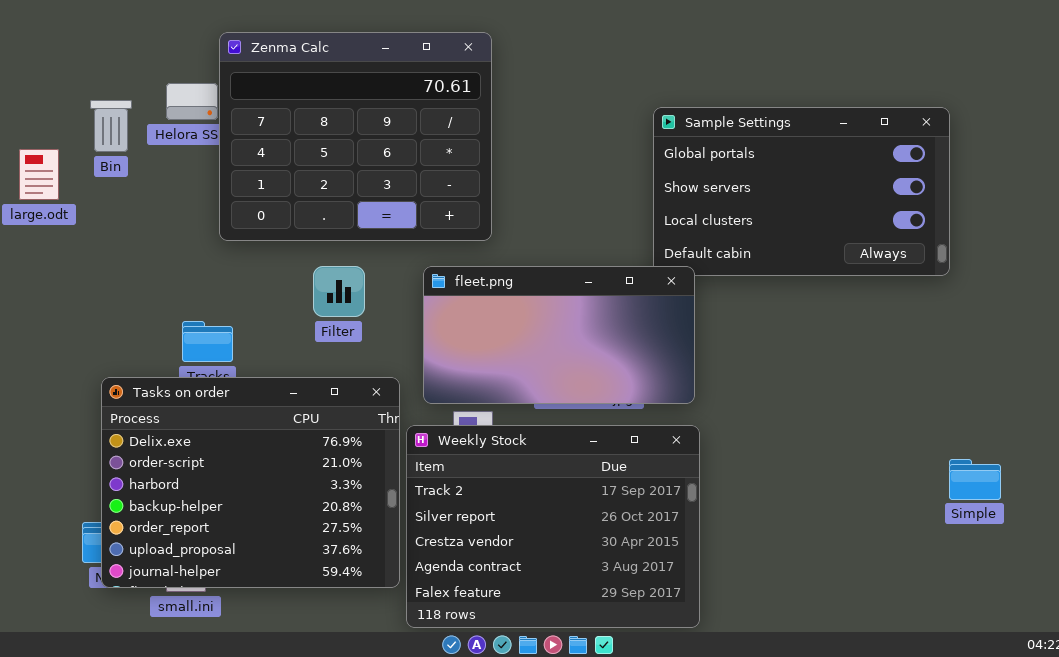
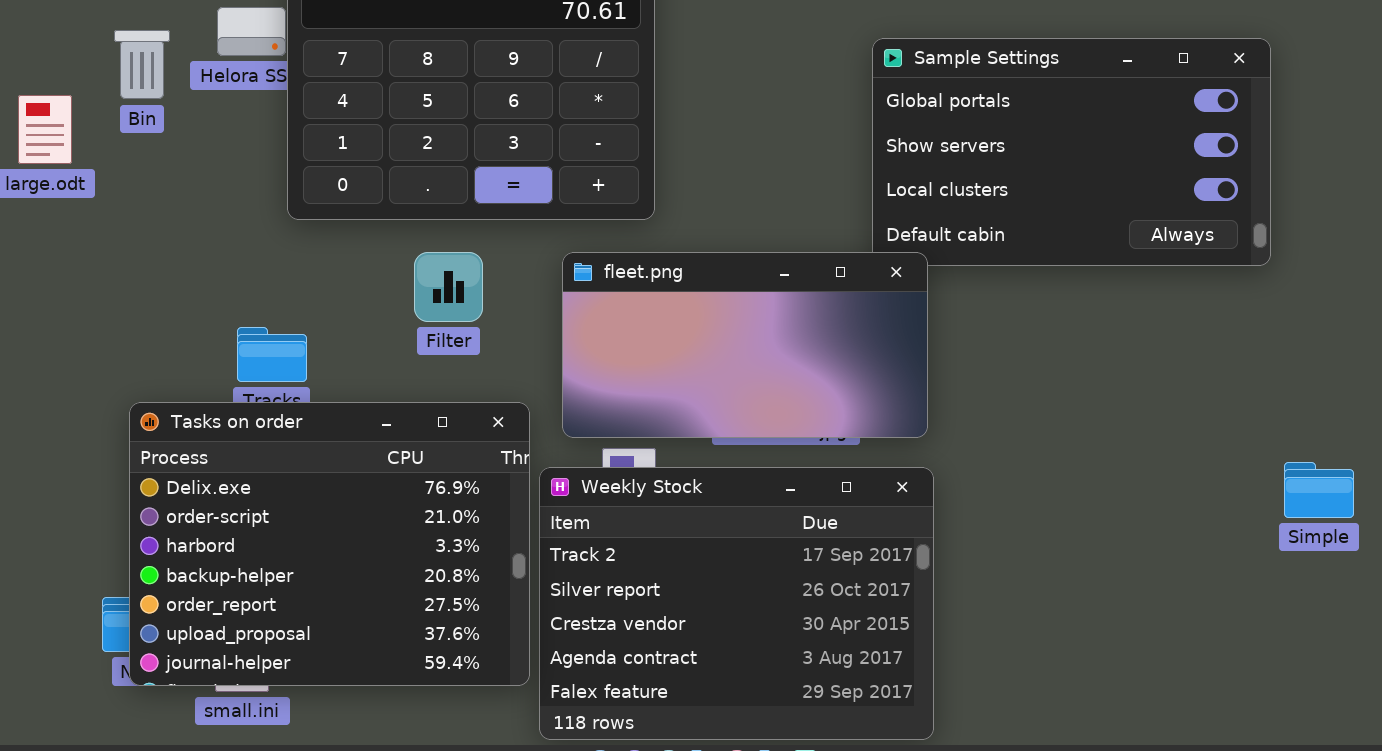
Simple: [949,459,1001,500] -> [1284,462,1354,518], moved

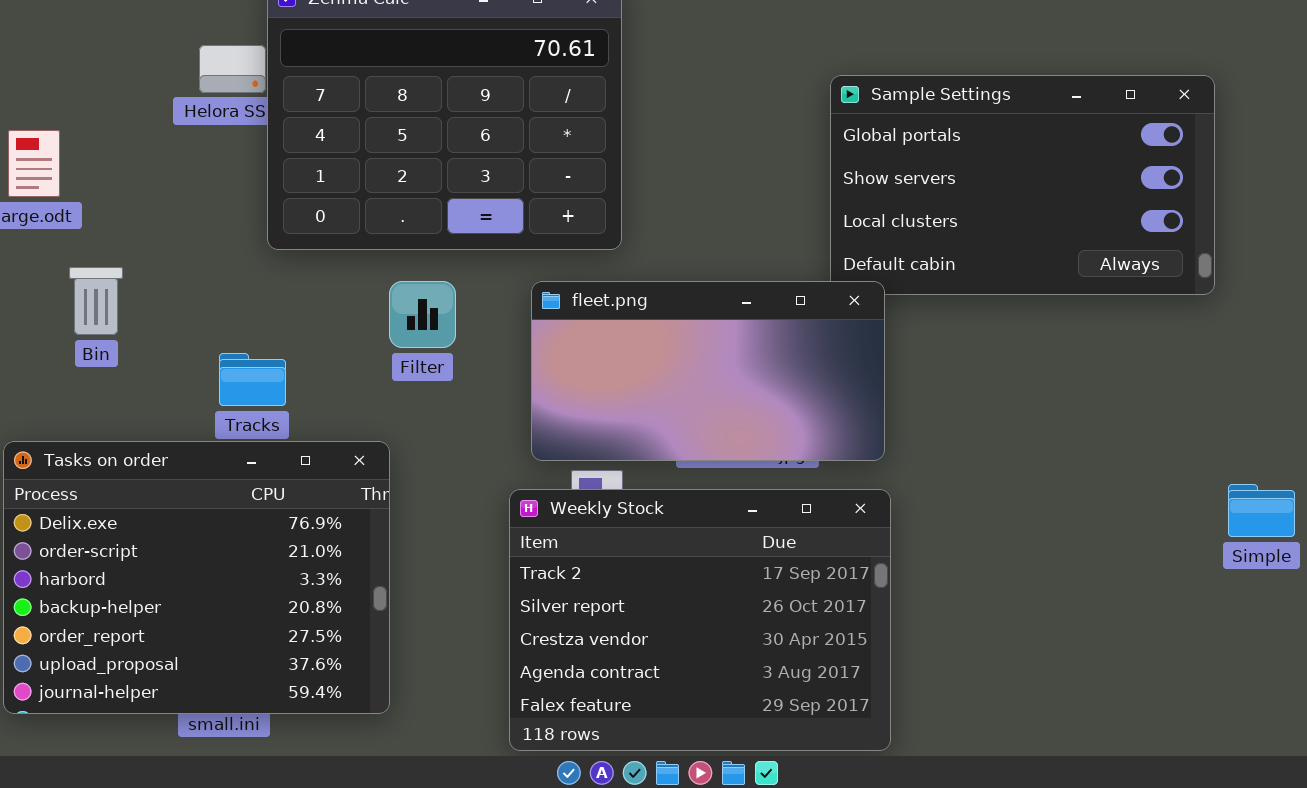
Bin: [114,30,170,99] -> [69,267,123,335], moved
Tasks on order: [129,402,530,686] -> [3,441,390,714], moved

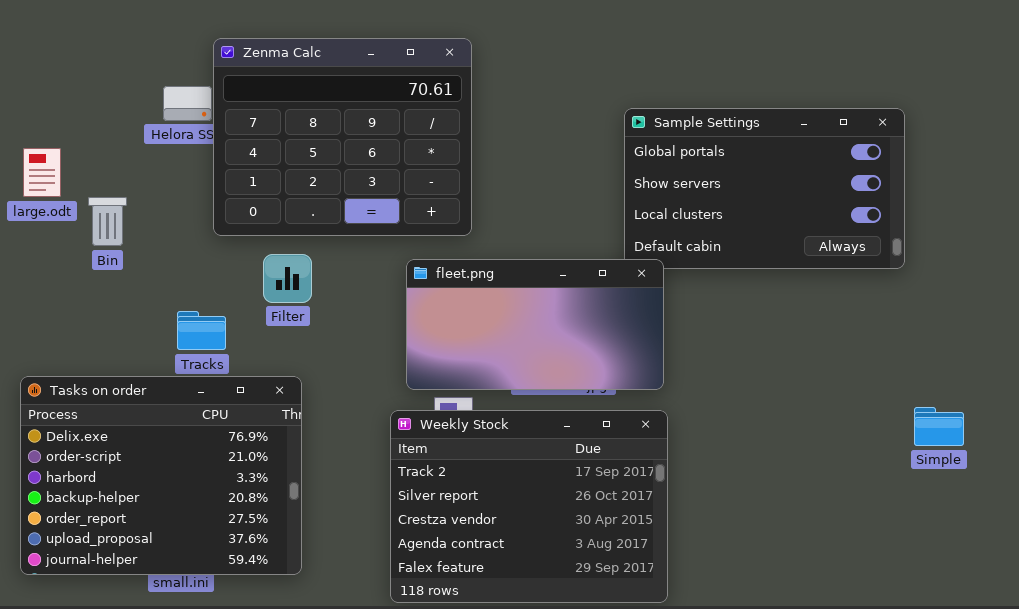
Bin: [69,267,123,335] -> [88,197,127,246], moved
Filter: [389,281,456,348] -> [263,254,312,303], moved

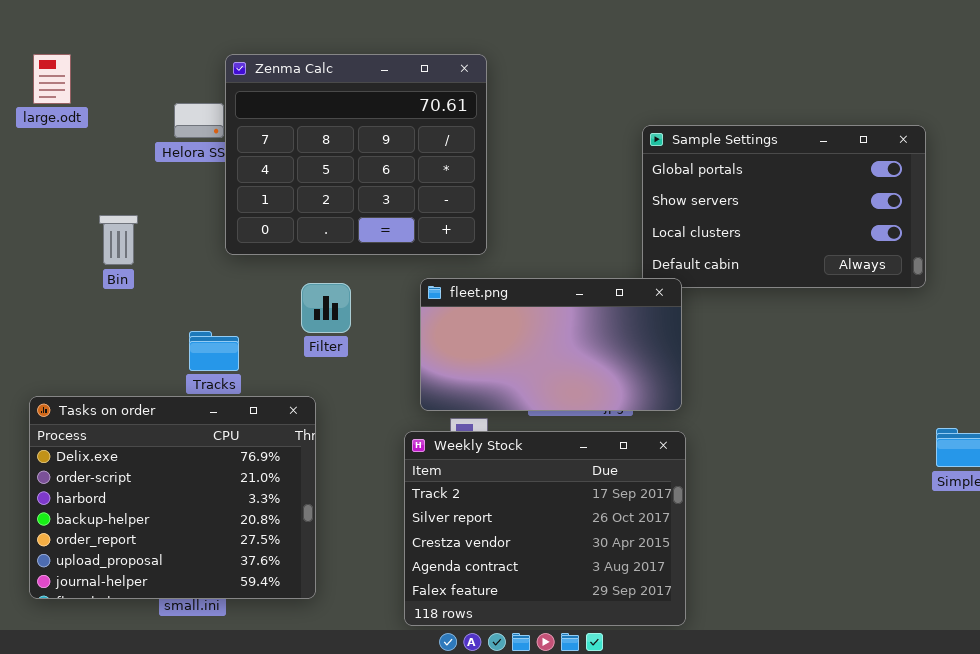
large.odt: [23,148,61,197] -> [33,54,71,104], moved
Filter: [263,254,312,303] -> [301,283,351,333], moved

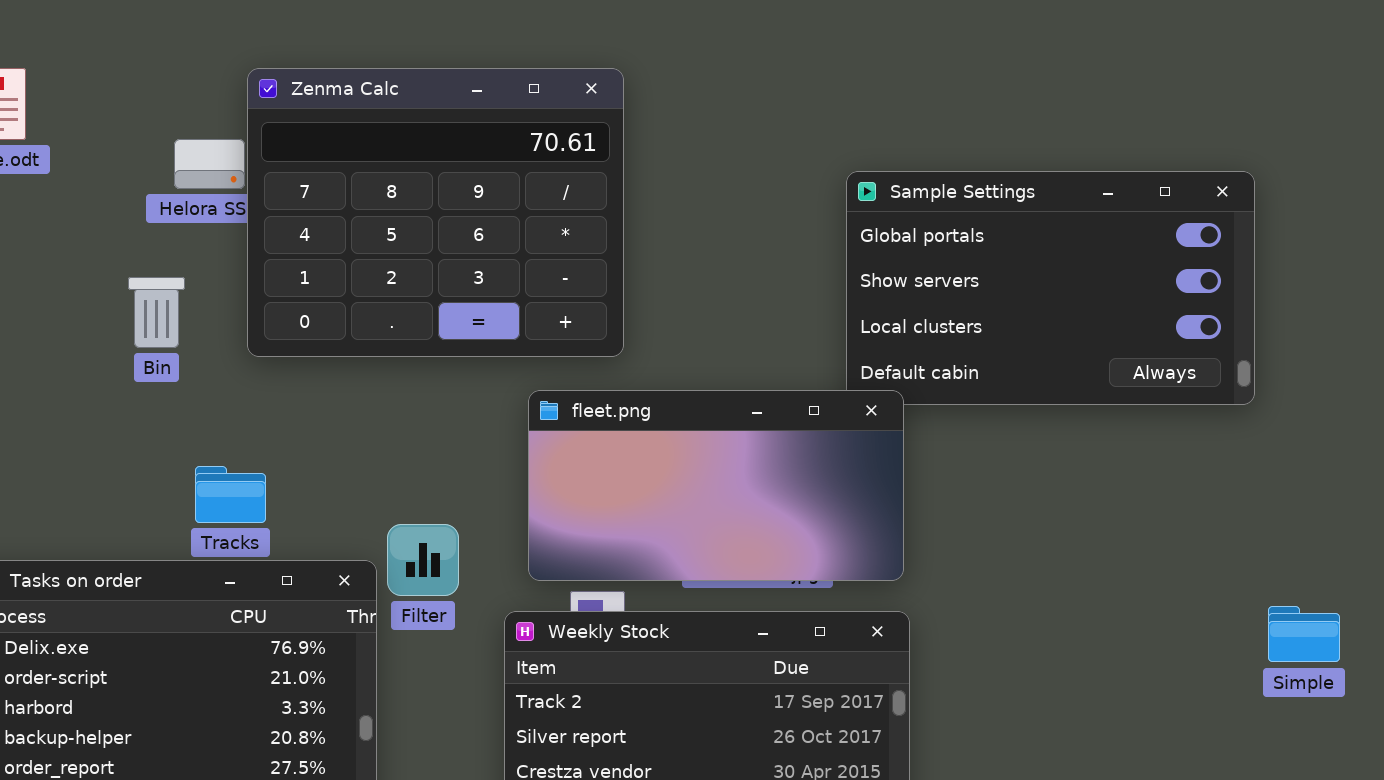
Bin: [99,215,138,265] -> [128,277,185,348], moved
Filter: [301,283,351,333] -> [387,524,459,596], moved

